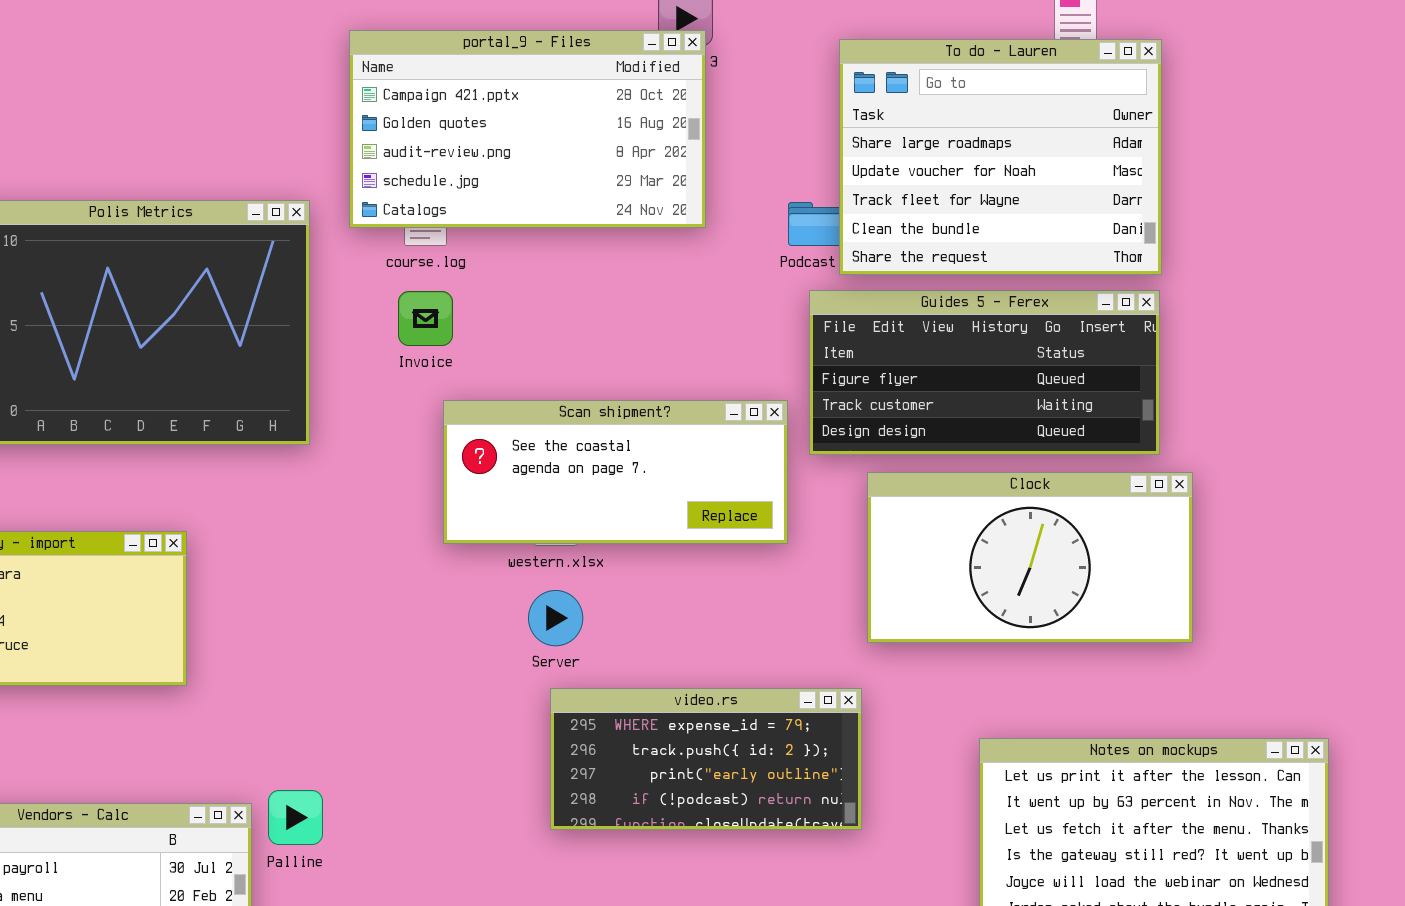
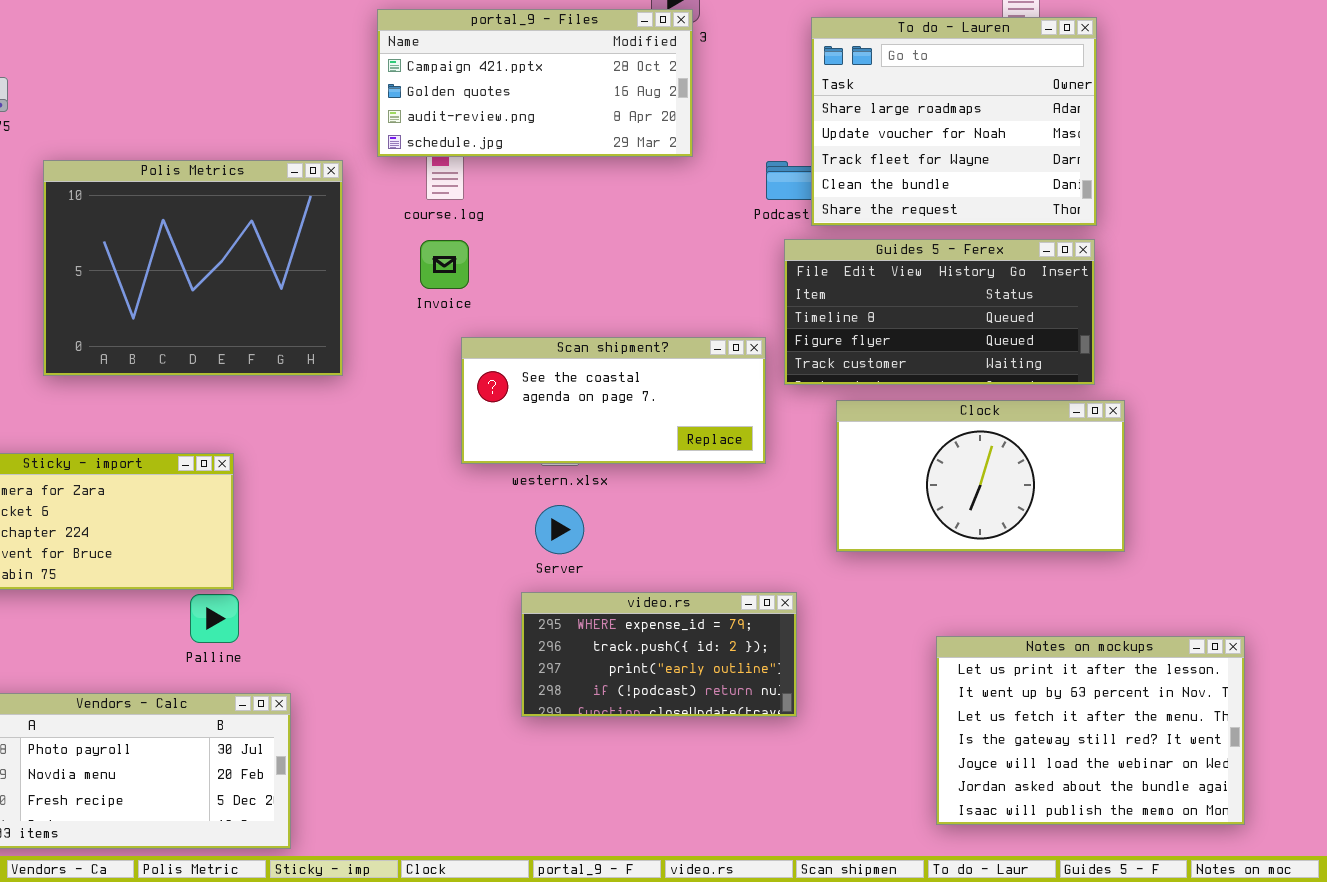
portal_9 - Files: [349,30,706,228] -> [377,9,693,157], resized
Guides 5 - Ferex: [809,290,1160,455] -> [784,239,1095,385], scrolled up 1 row
video.rs: [550,688,862,830] -> [521,592,797,717], moved
Palline: [268,790,323,845] -> [190,594,239,643], moved

